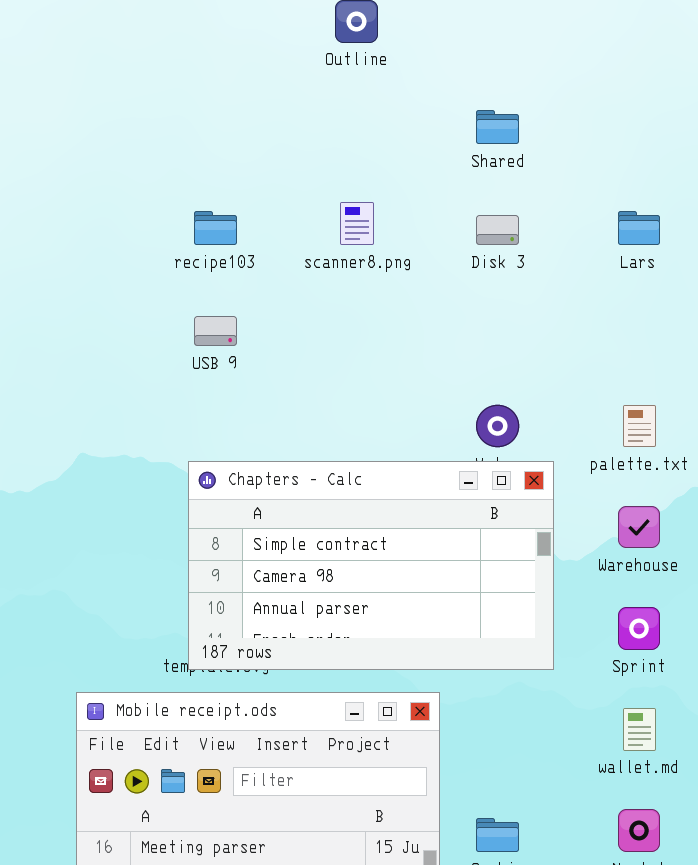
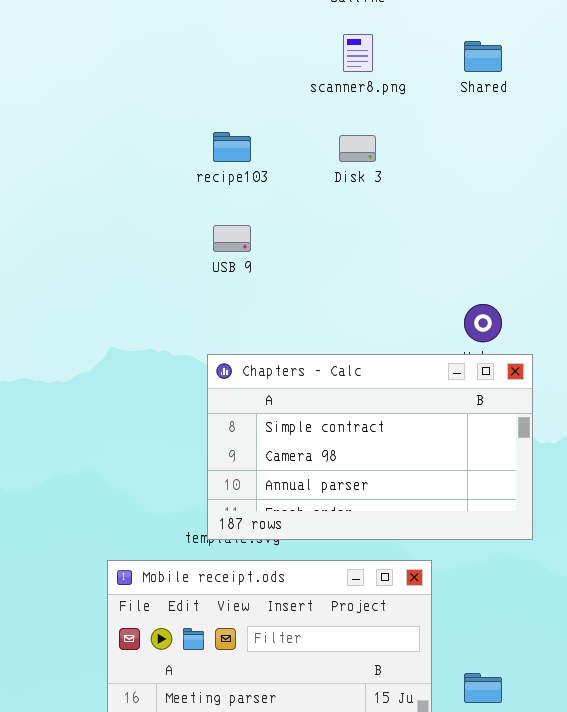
scanner8.png: [340,202,374,245] -> [343,34,373,72], moved
Disk 3: [476,215,519,245] -> [339,135,376,162], moved

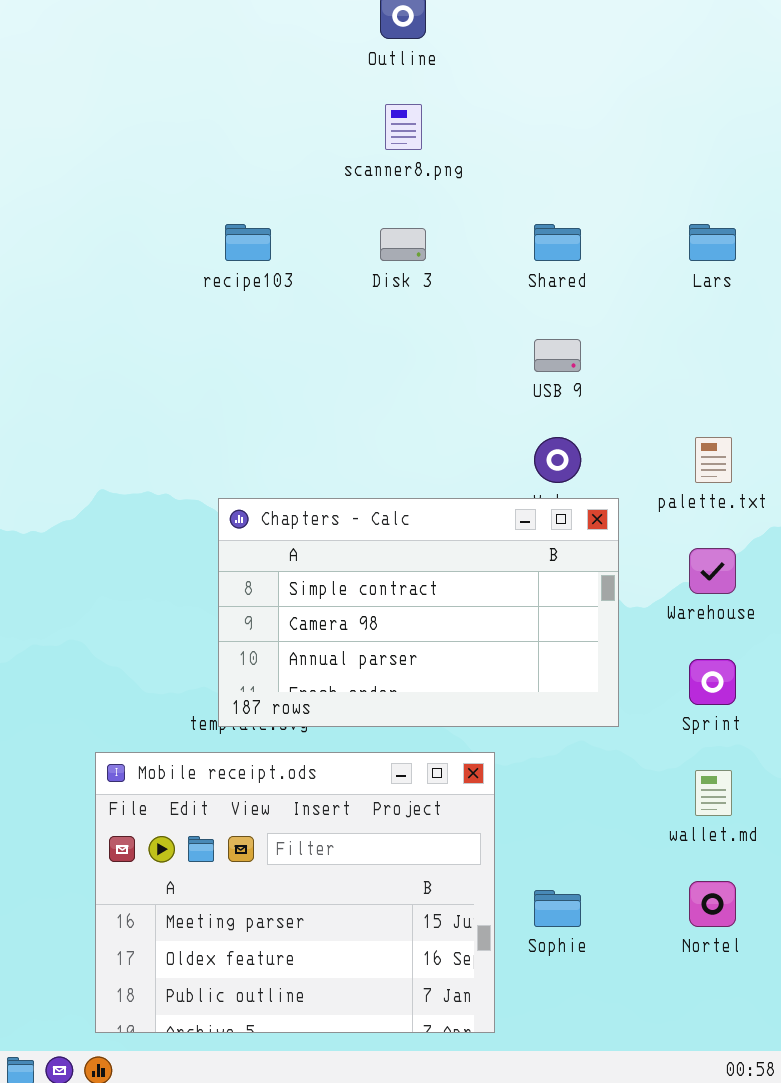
Shared: [464,41,502,72] -> [534,224,581,261], moved
USB 9: [213,225,251,252] -> [534,339,581,372], moved

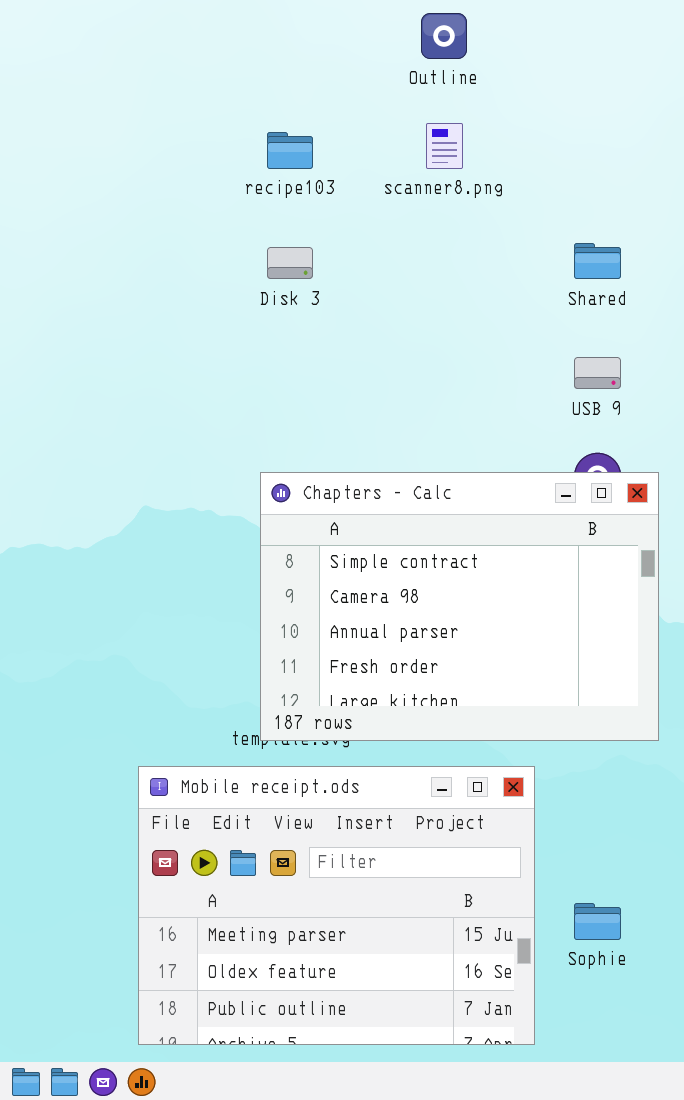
recipe103: [225,224,271,261] -> [267,132,313,169], moved
Disk 3: [380,228,426,261] -> [267,247,313,279], moved
Chapters - Calc: [218,498,619,727] -> [260,472,659,741], resized

